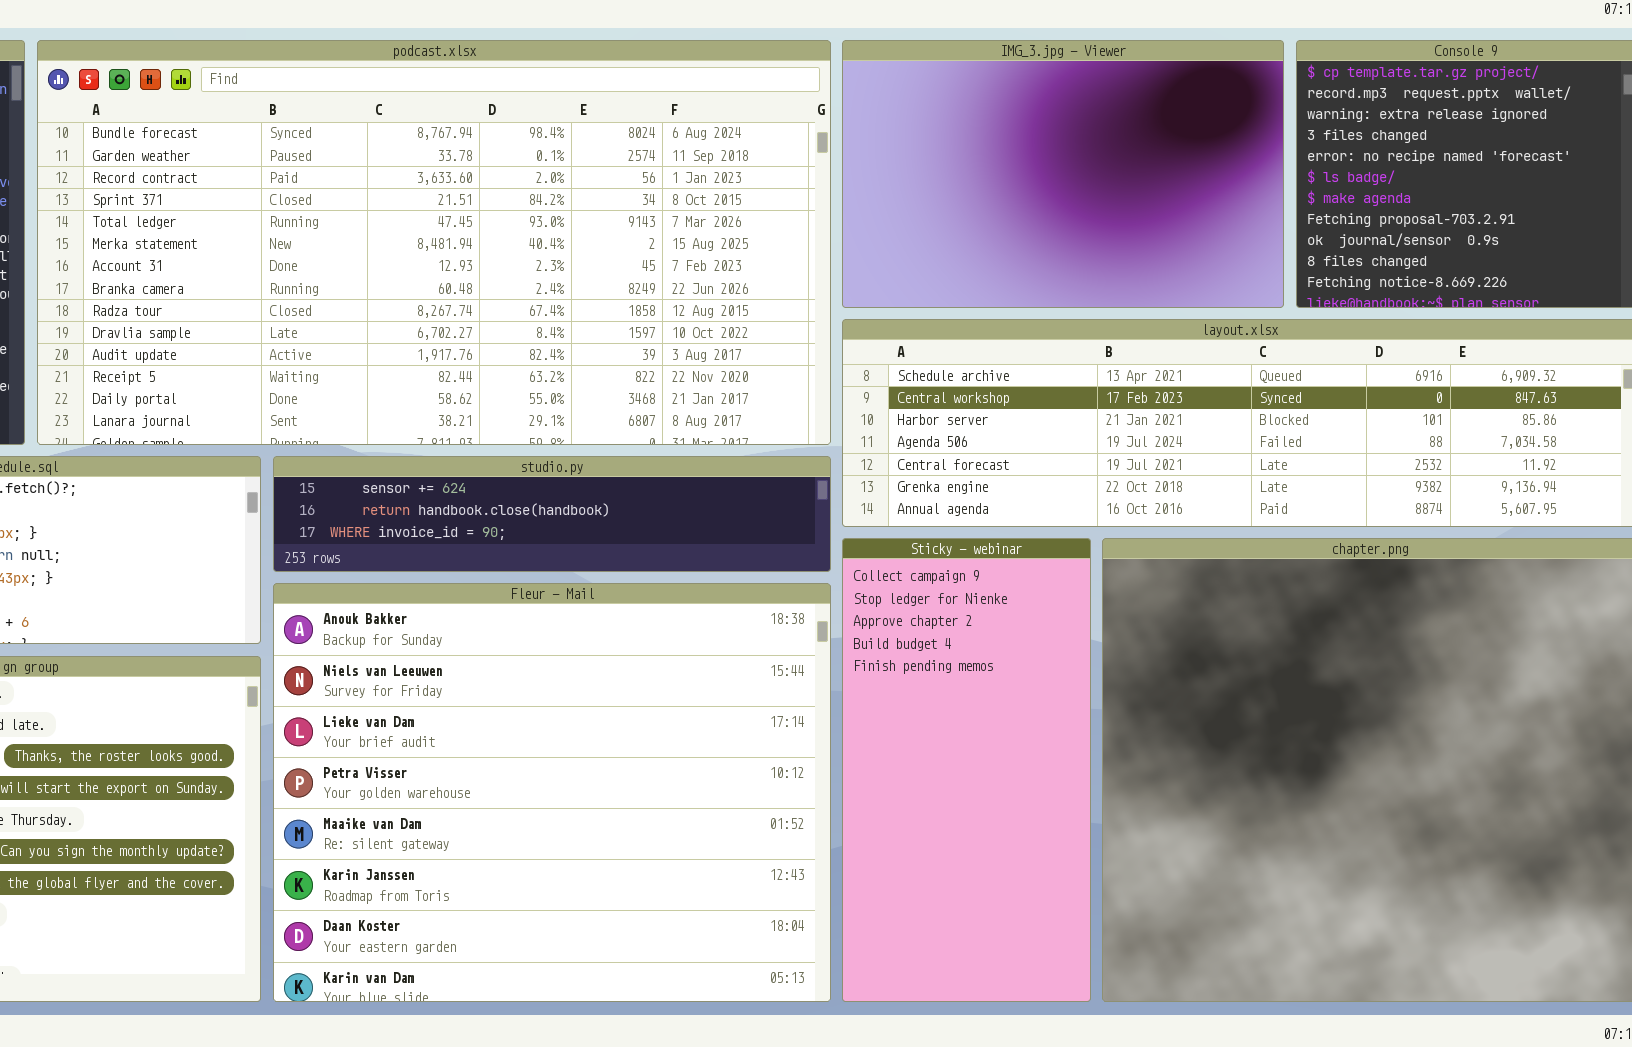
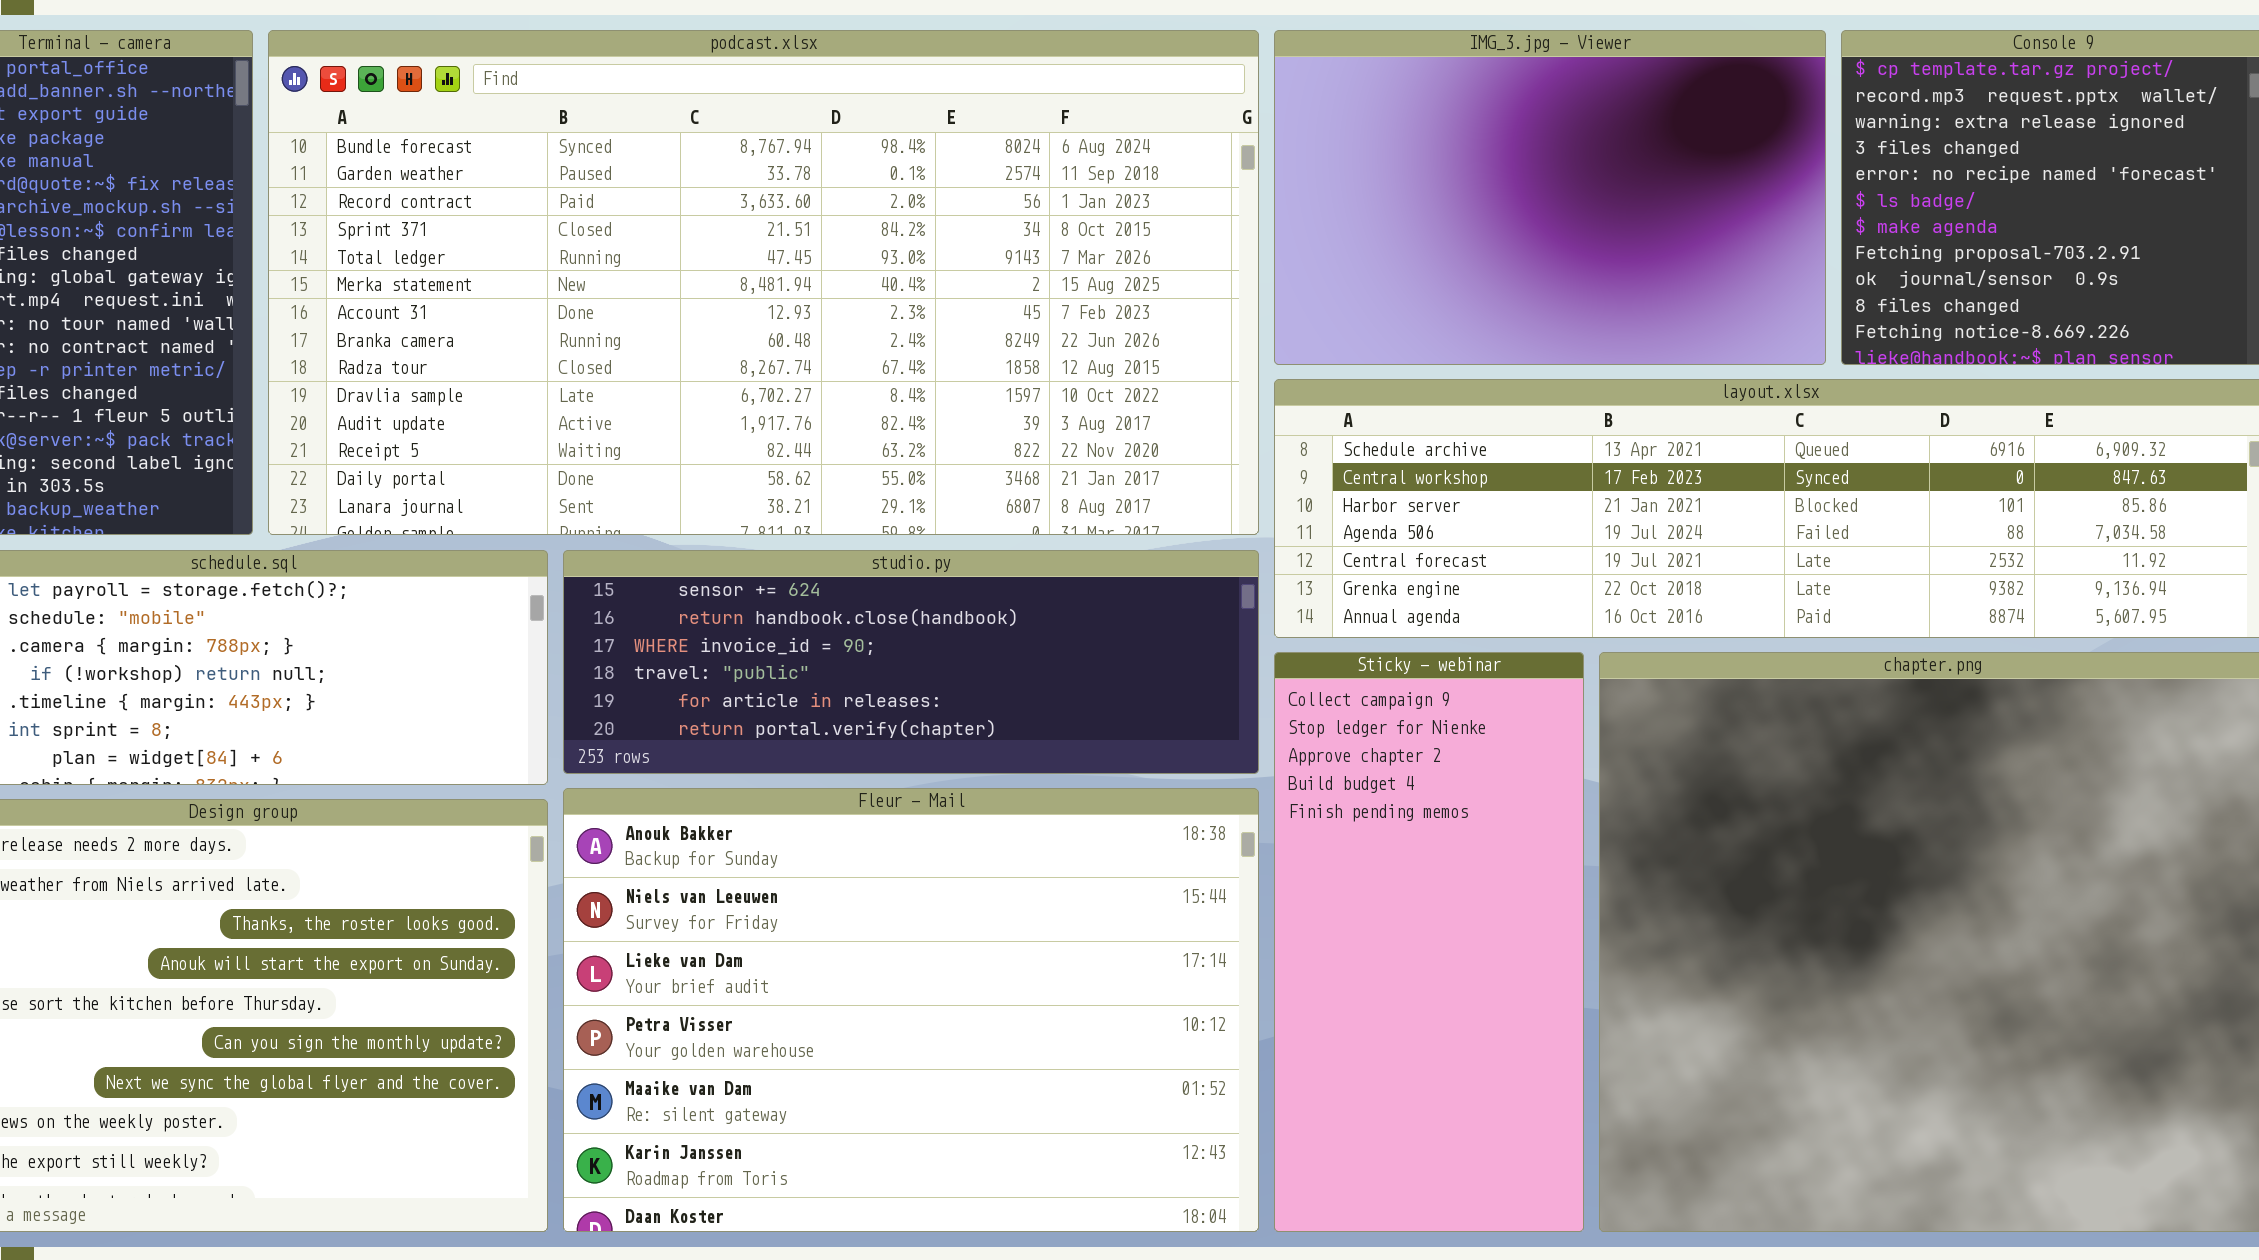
studio.py: [273,456,831,572] -> [563,550,1259,774], resized
Fleur - Mail: [273,583,831,1002] -> [563,788,1259,1232], resized

